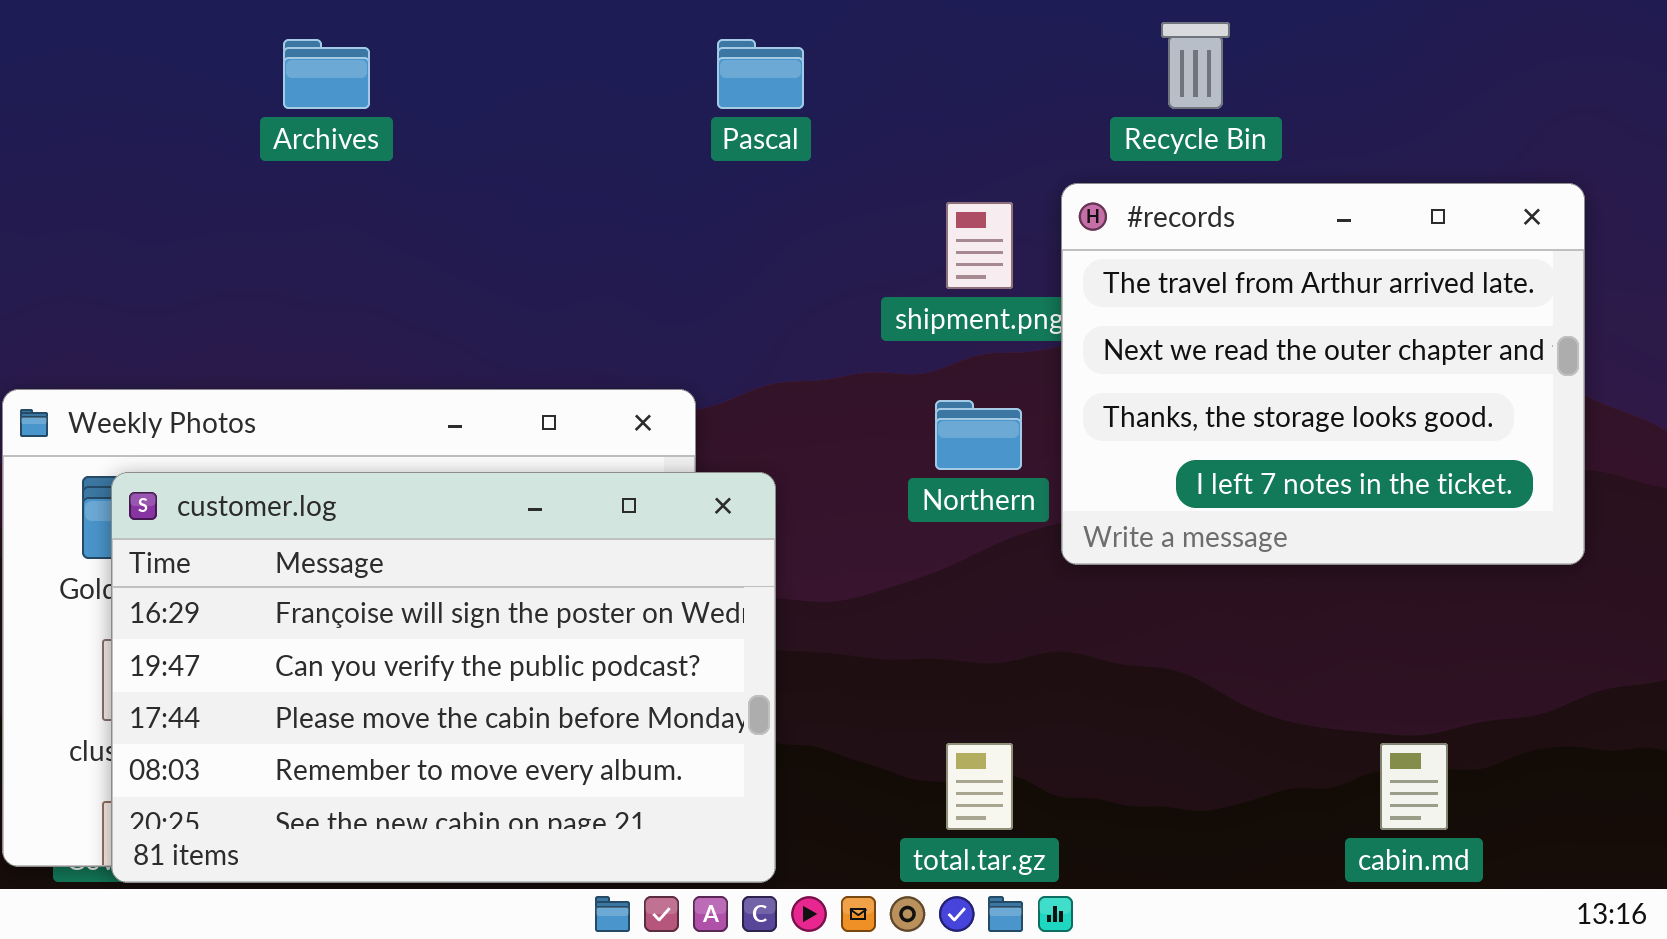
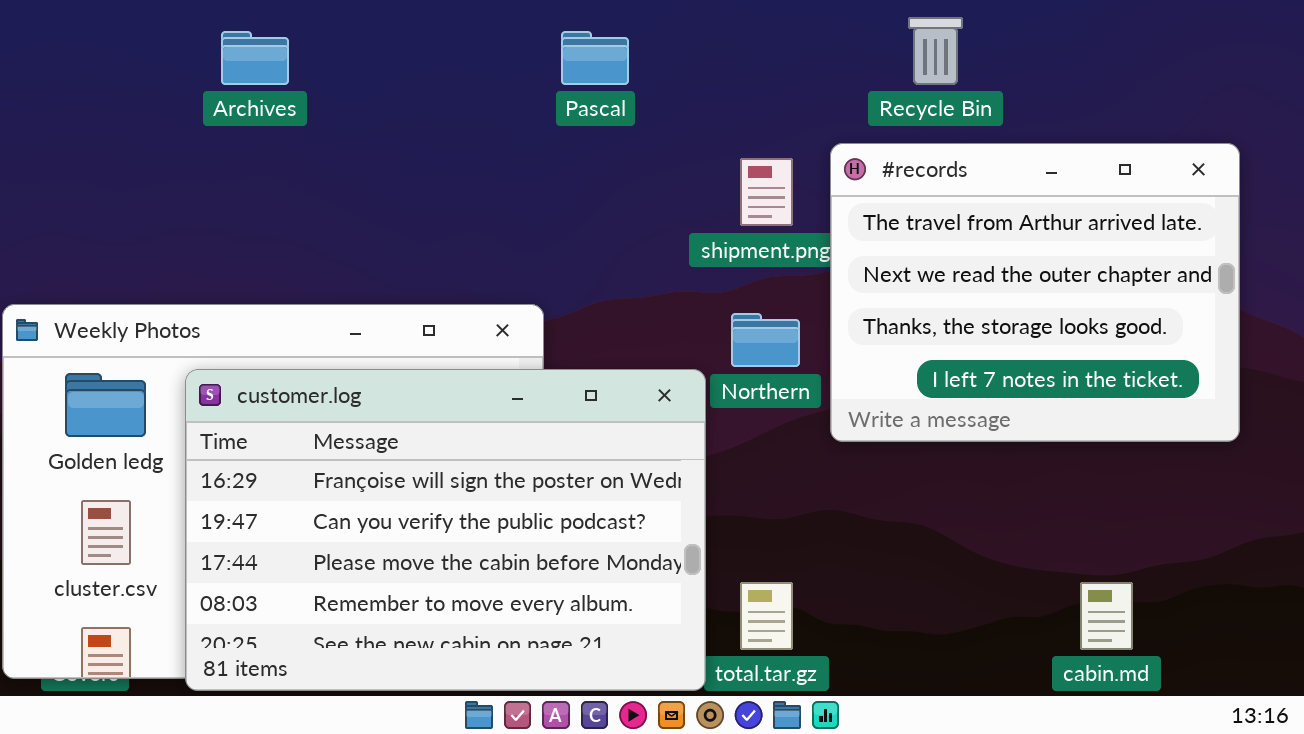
customer.log: [111,472,776,883] -> [185,369,706,691], moved

